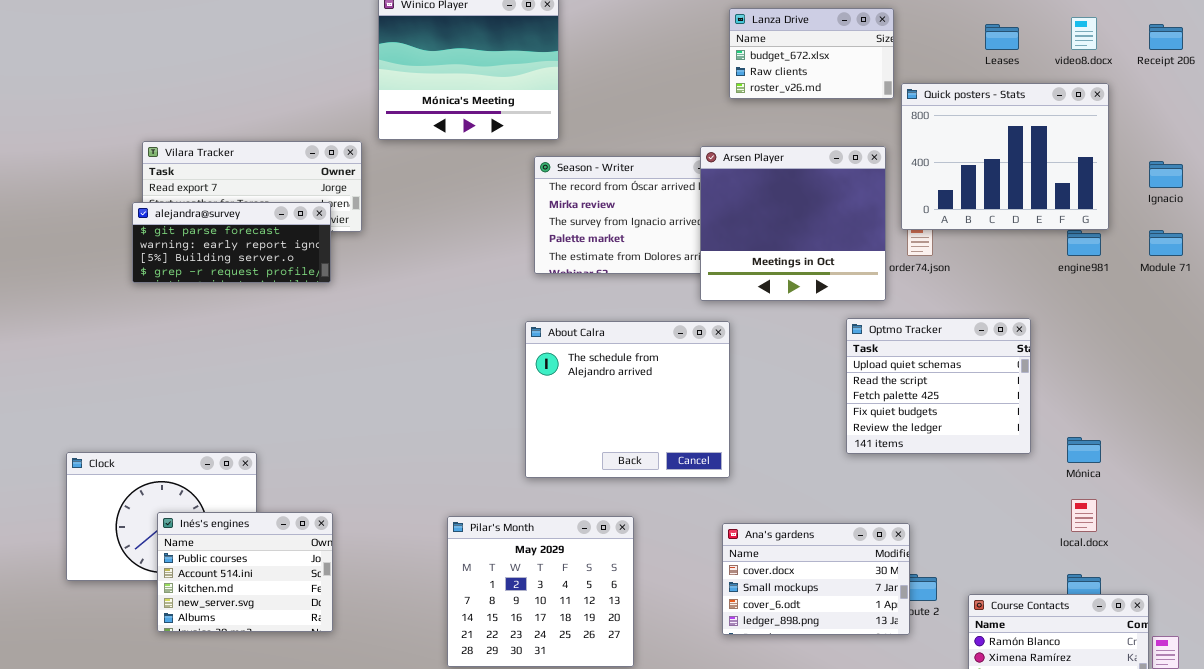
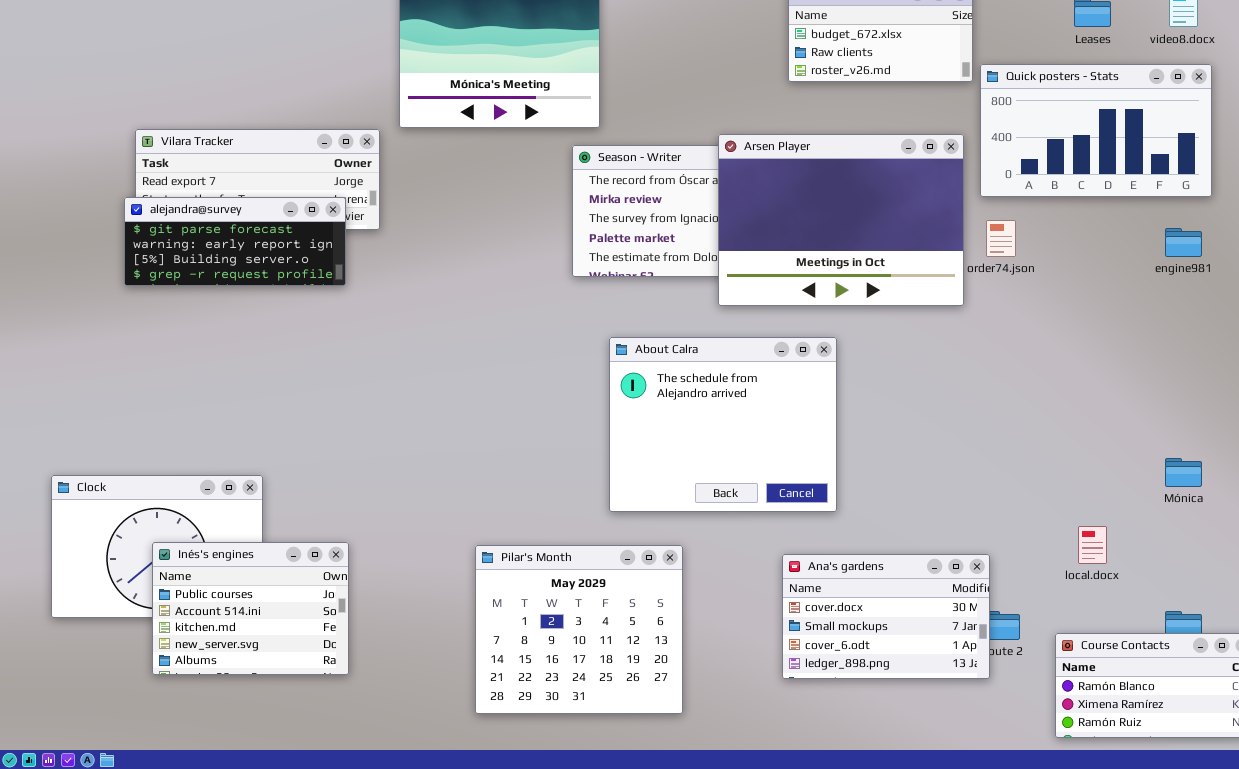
Quick posters - Stats: [901,83,1109,230] -> [980,64,1212,197], resized
Arsen Player: [700,146,886,301] -> [718,134,964,306], resized
Optmo Tracker: [846,318,1031,454] -> none, closed
About Calra: [525,321,730,478] -> [609,337,837,512], moved
local.docx: [1071,499,1097,532] -> [1078,526,1107,564], moved

